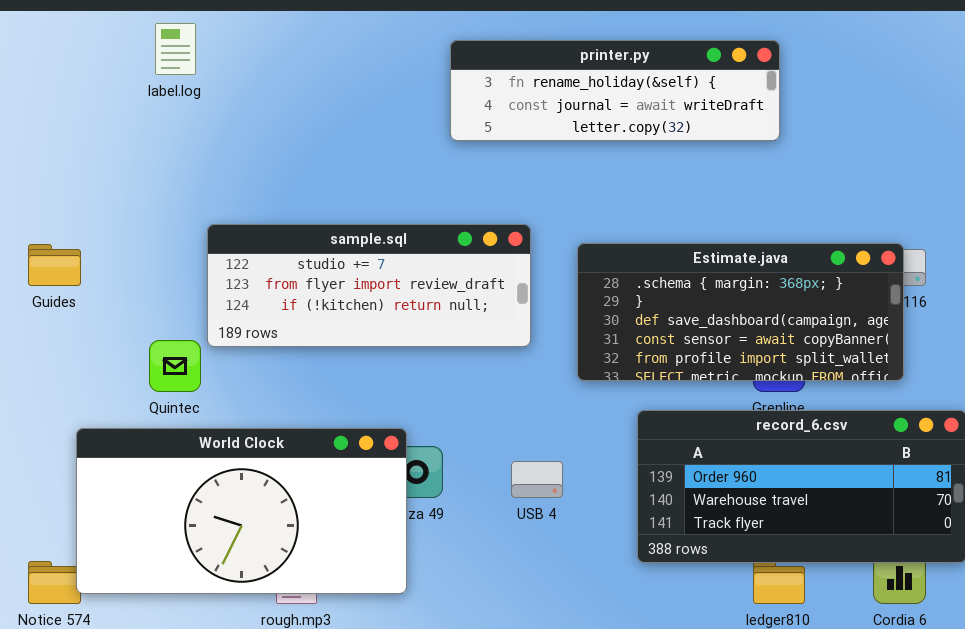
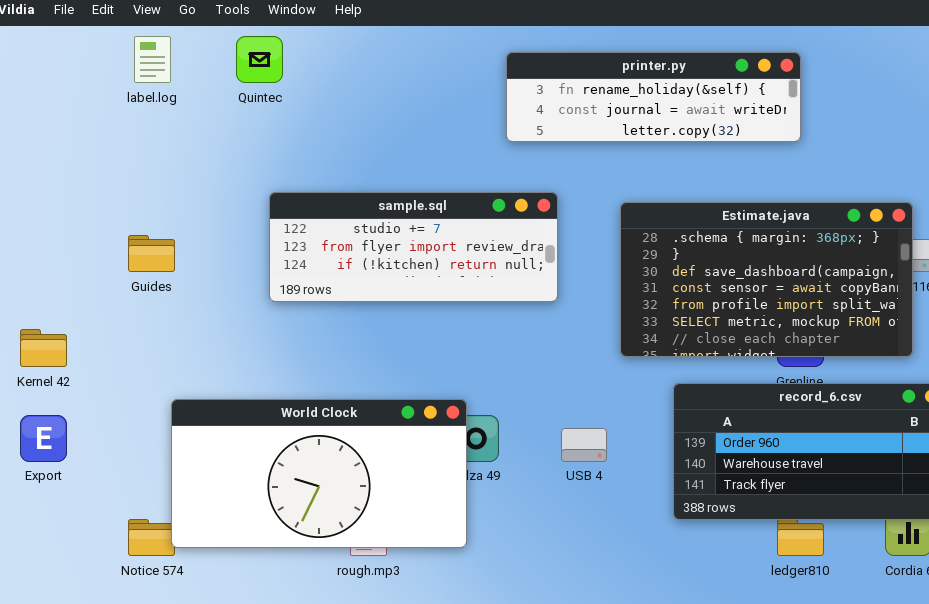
label.log: [155,23,196,75] -> [134,36,171,83], moved
sample.sql: [207,224,531,347] -> [269,192,558,302], moved
Estimate.java: [577,243,904,381] -> [620,202,913,357], resized
Quintec: [149,340,201,392] -> [236,36,283,83], moved

